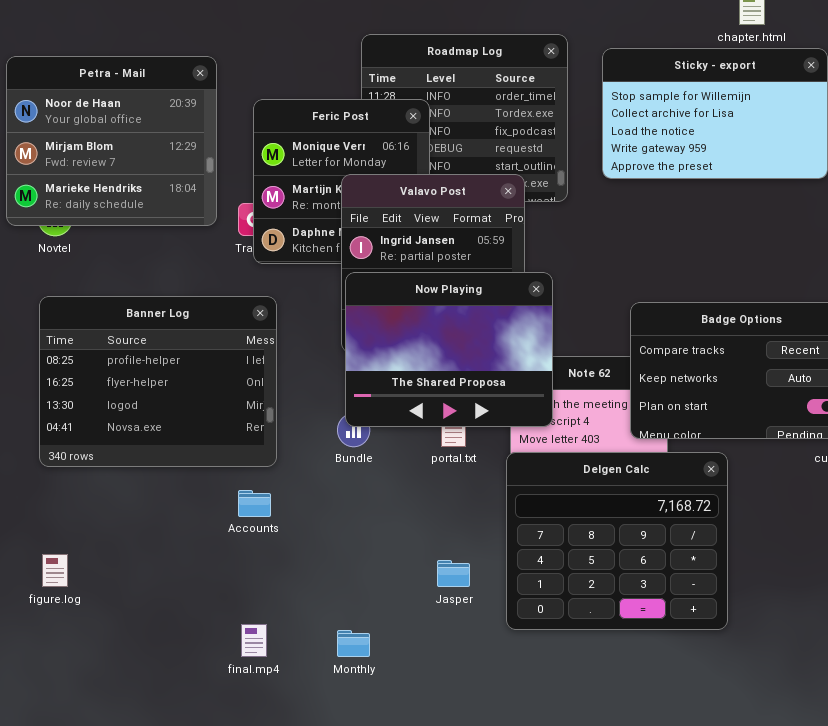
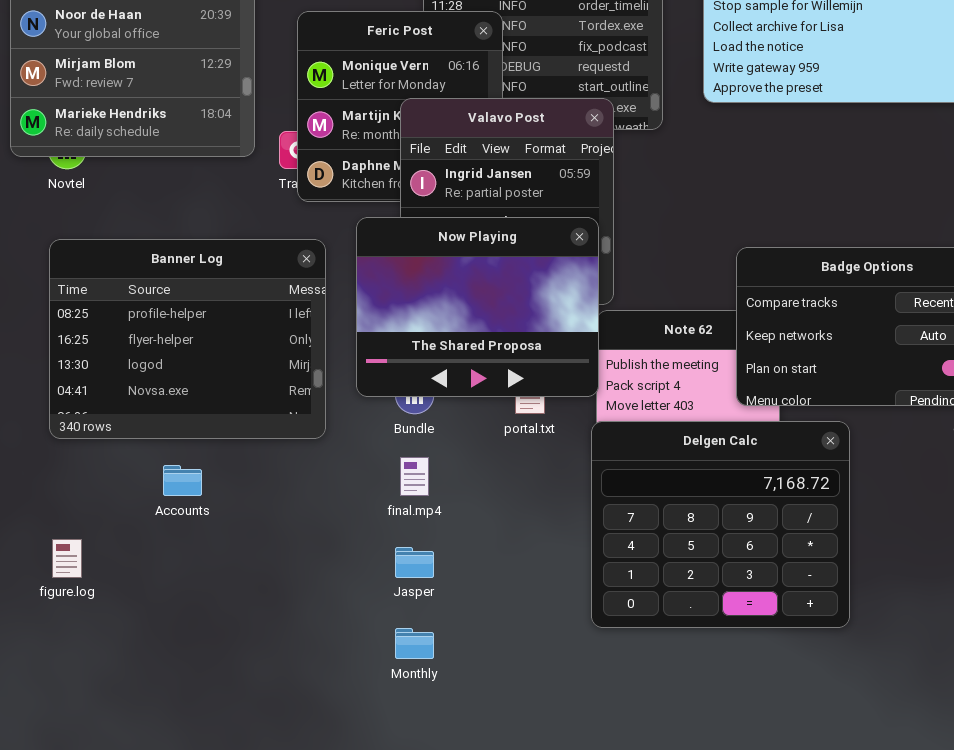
Now Playing: [345,272,553,427] -> [356,217,599,397], moved
Accounts: [238,490,271,517] -> [163,465,202,496], moved
Jasper: [437,560,470,587] -> [395,547,434,578], moved
final.mp4: [241,624,267,657] -> [400,457,429,496], moved

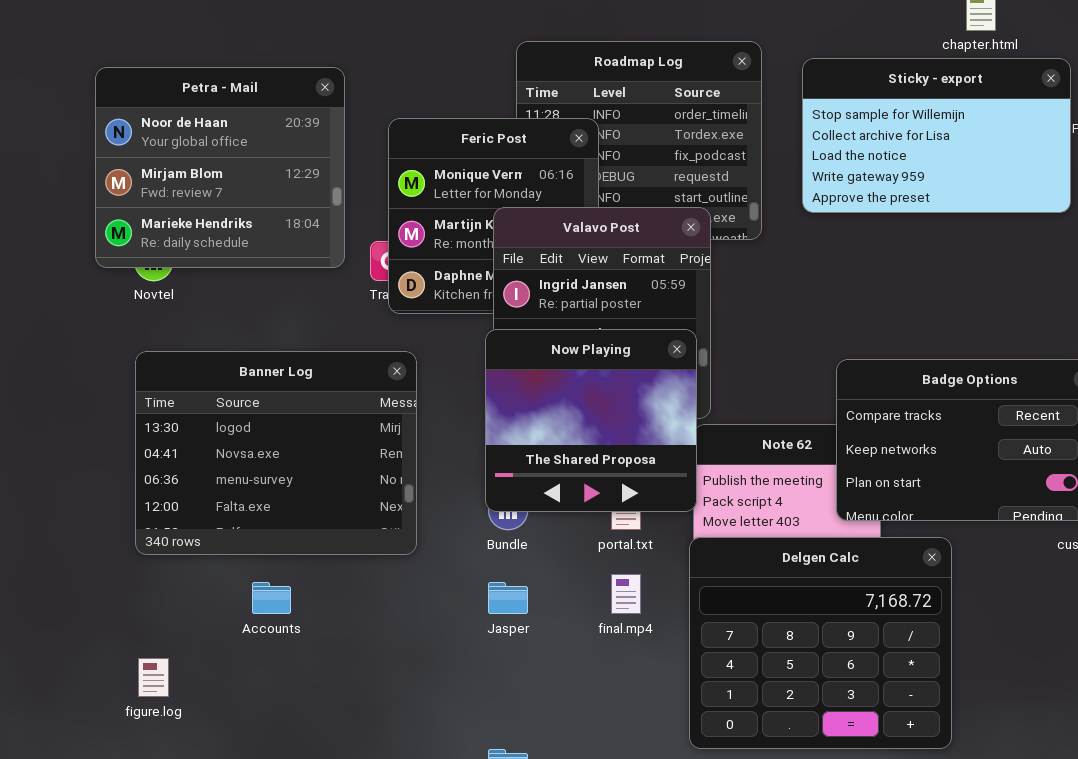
Now Playing: [356,217,599,397] -> [485,329,697,512], resized
Banner Log: [49,239,326,439] -> [135,351,417,555], scrolled down 2 rows
final.mp4: [400,457,429,496] -> [611,574,641,614], moved
Jasper: [395,547,434,578] -> [488,582,528,614], moved

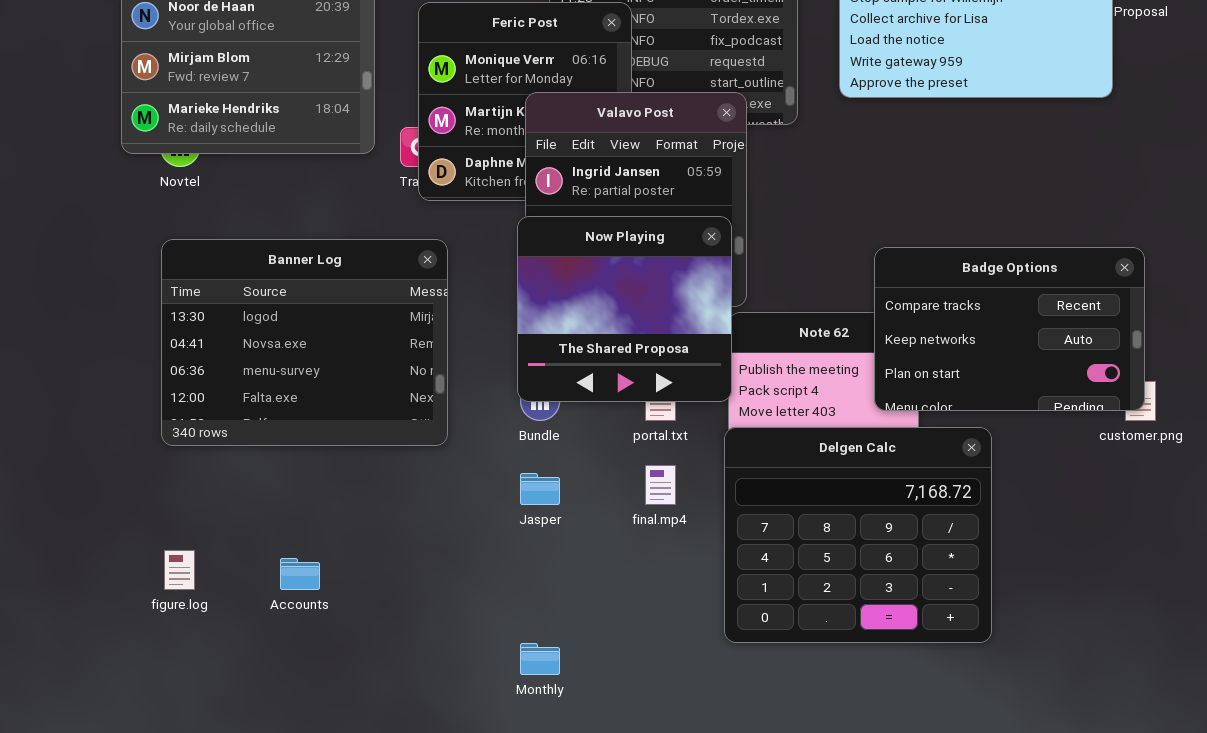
Accounts: [252,582,291,614] -> [280,558,320,590], moved

